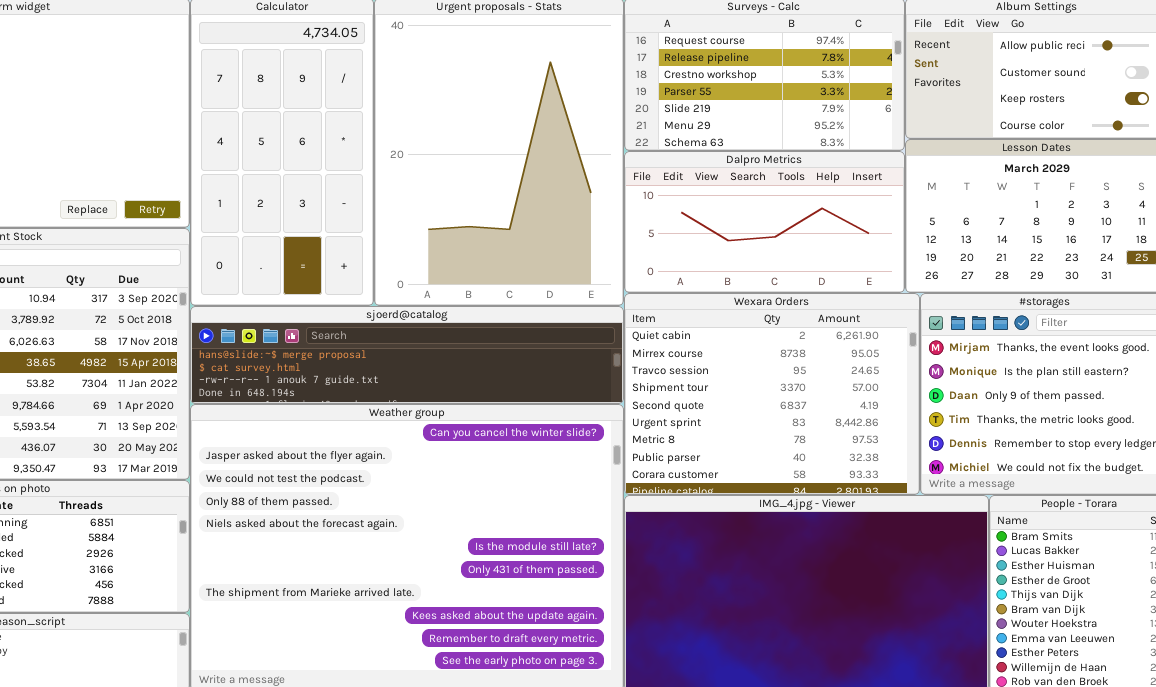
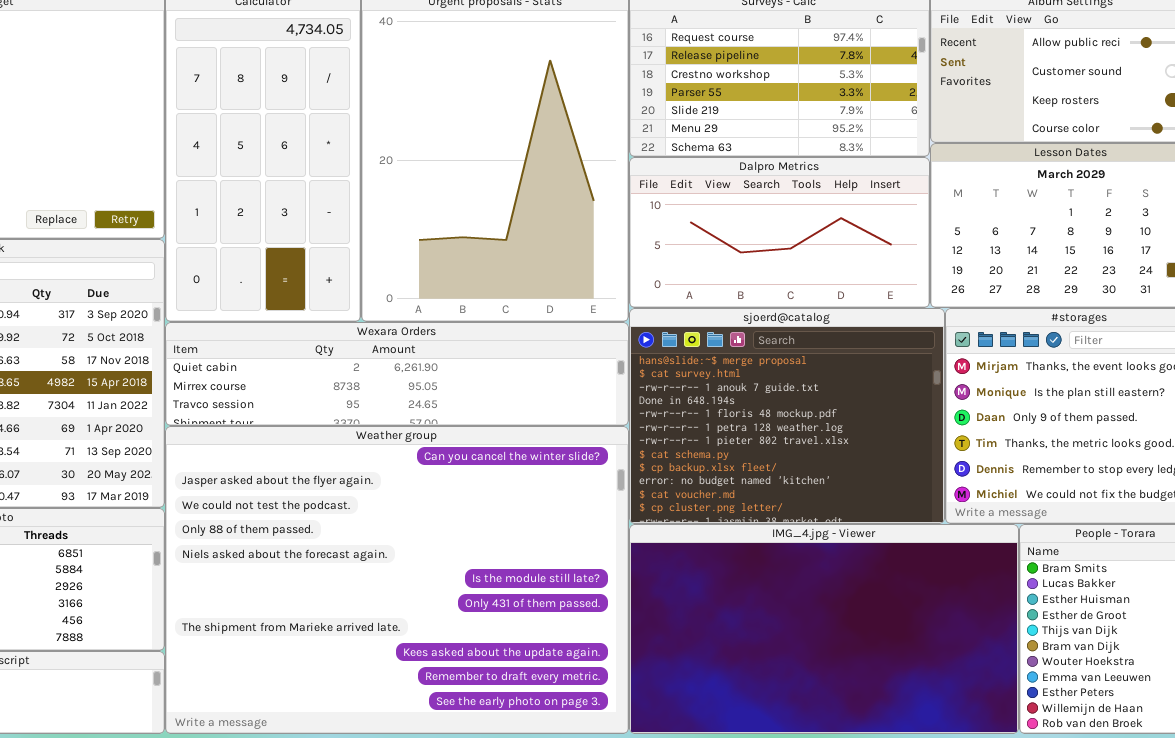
Wexara Orders: [624,293,920,495] -> [165,322,629,426], moved, resized
sjoerd@catalog: [190,306,624,404] -> [629,308,945,524], moved, resized

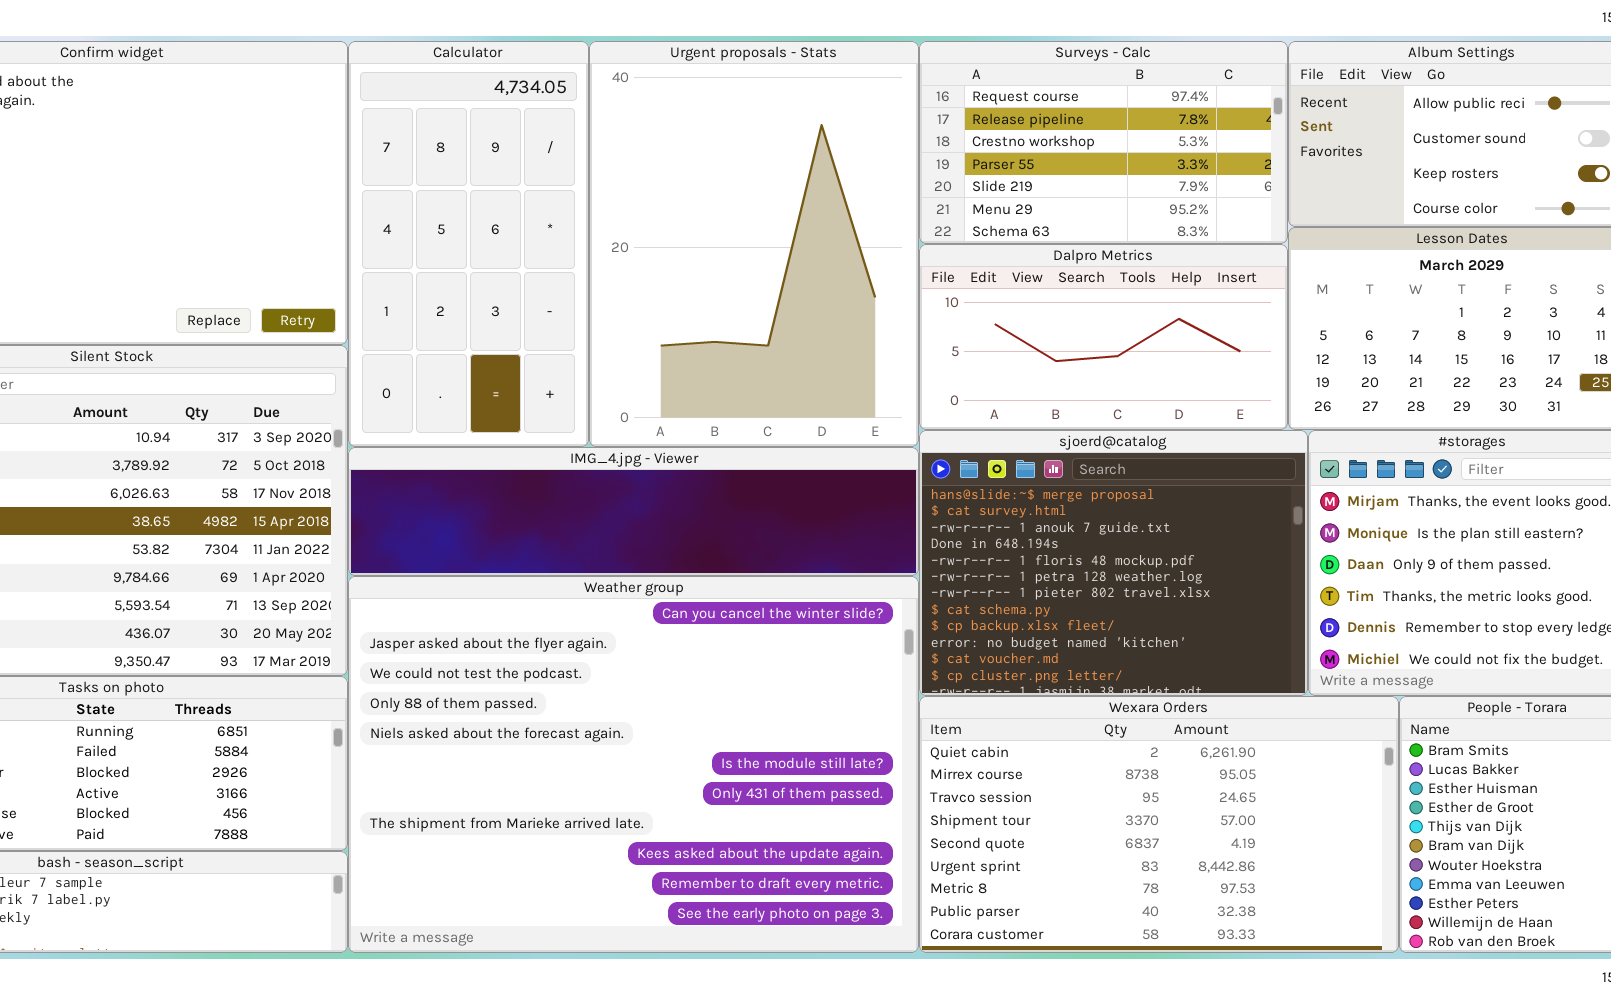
Wexara Orders: [165,322,629,426] -> [919,696,1399,953], moved, resized
IMG_4.jpg - Viewer: [629,524,1019,734] -> [348,447,919,576], moved, resized

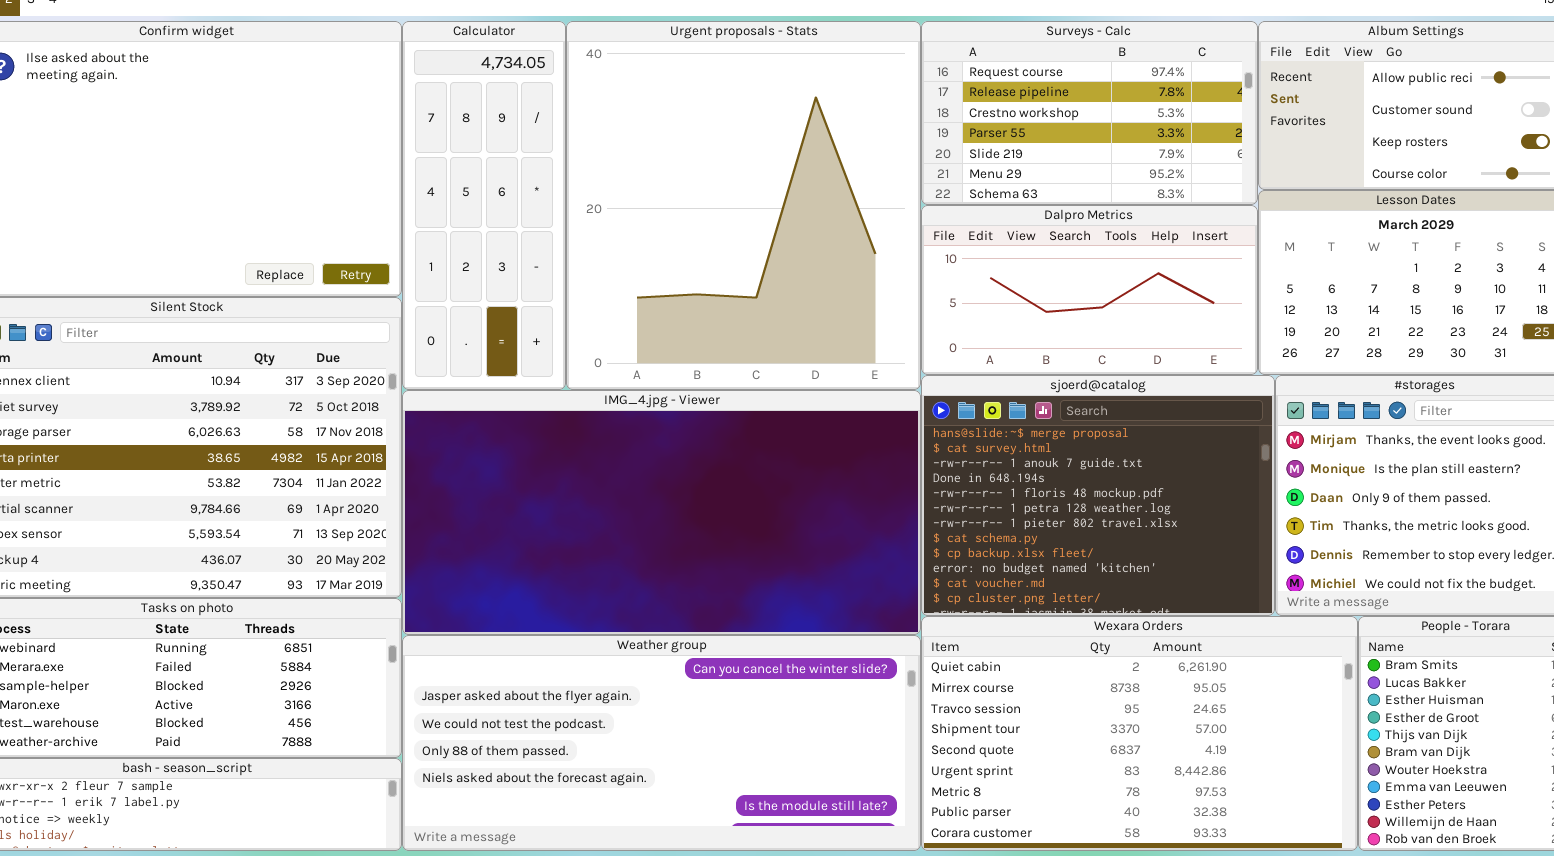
Calculator: [348,41,589,447] -> [402,21,566,390], resized
Urgent proposals - Stats: [589,41,919,447] -> [566,21,921,390], resized
IMG_4.jpg - Viewer: [348,447,919,576] -> [402,390,921,635], resized
Weather group: [348,576,919,953] -> [402,635,921,851], resized

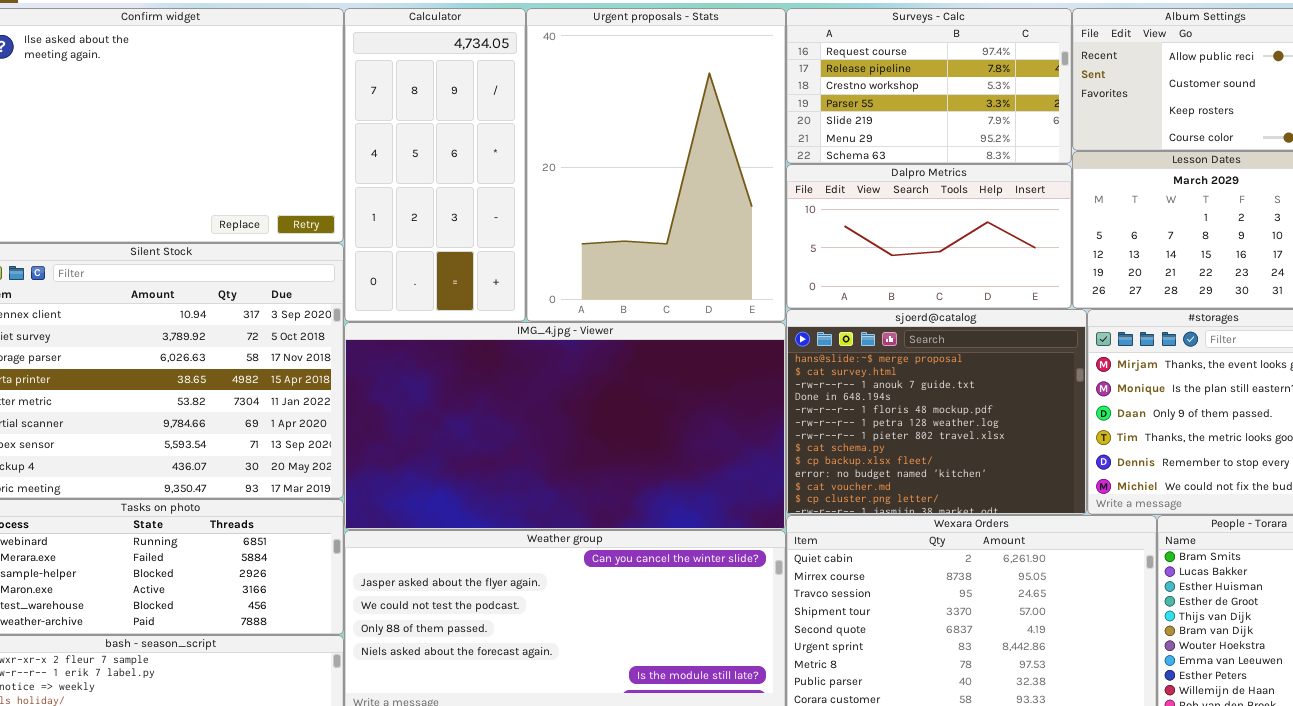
Calculator: [402,21,566,390] -> [344,8,526,322], resized
Urgent proposals - Stats: [566,21,921,390] -> [526,8,786,322], resized

